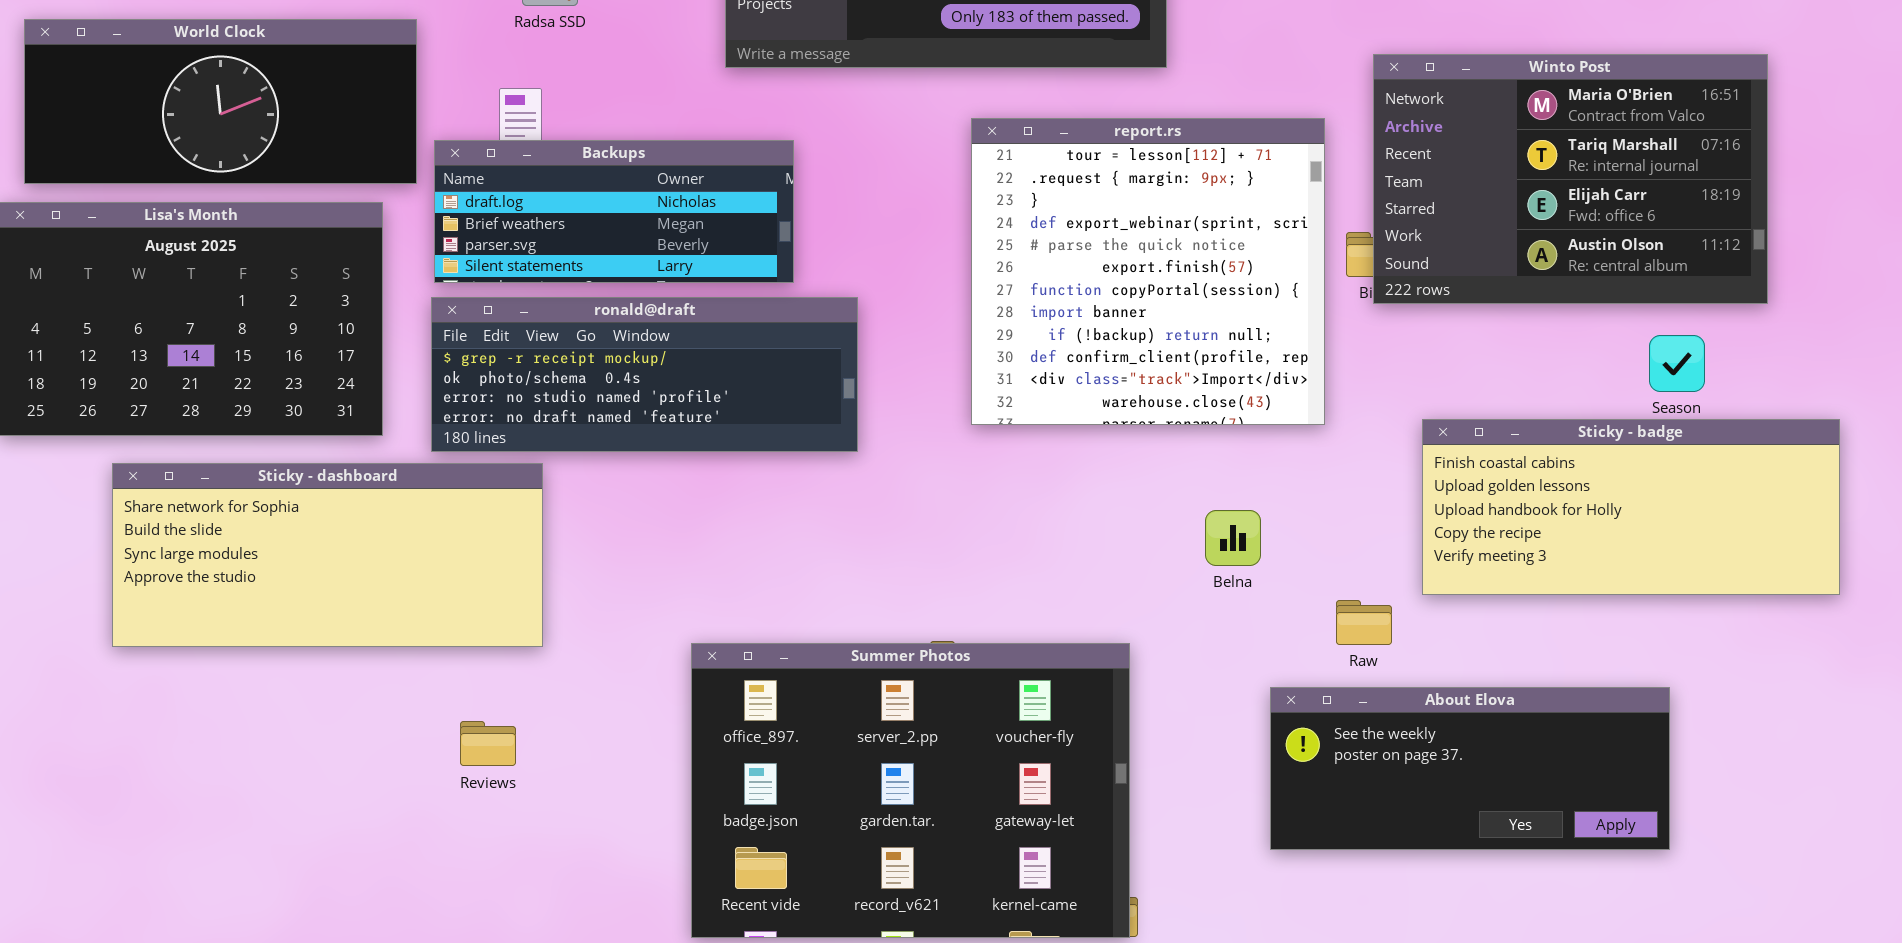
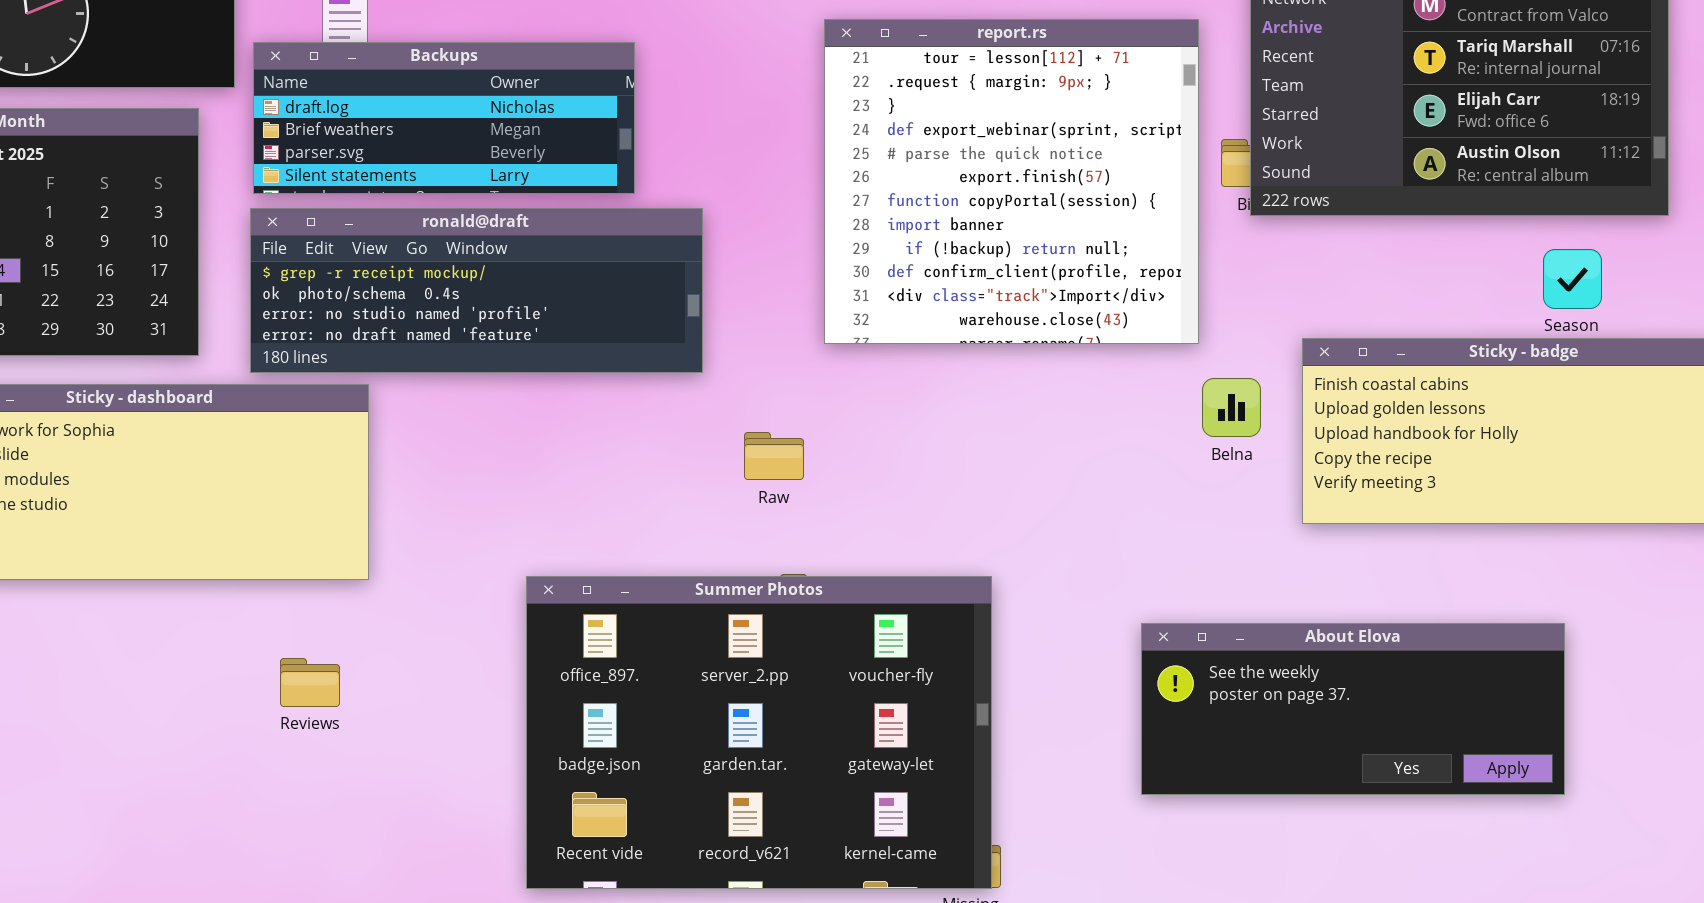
Belna: [1205,510,1261,566] -> [1202,378,1261,437], moved
Raw: [1336,600,1392,645] -> [744,432,804,480], moved

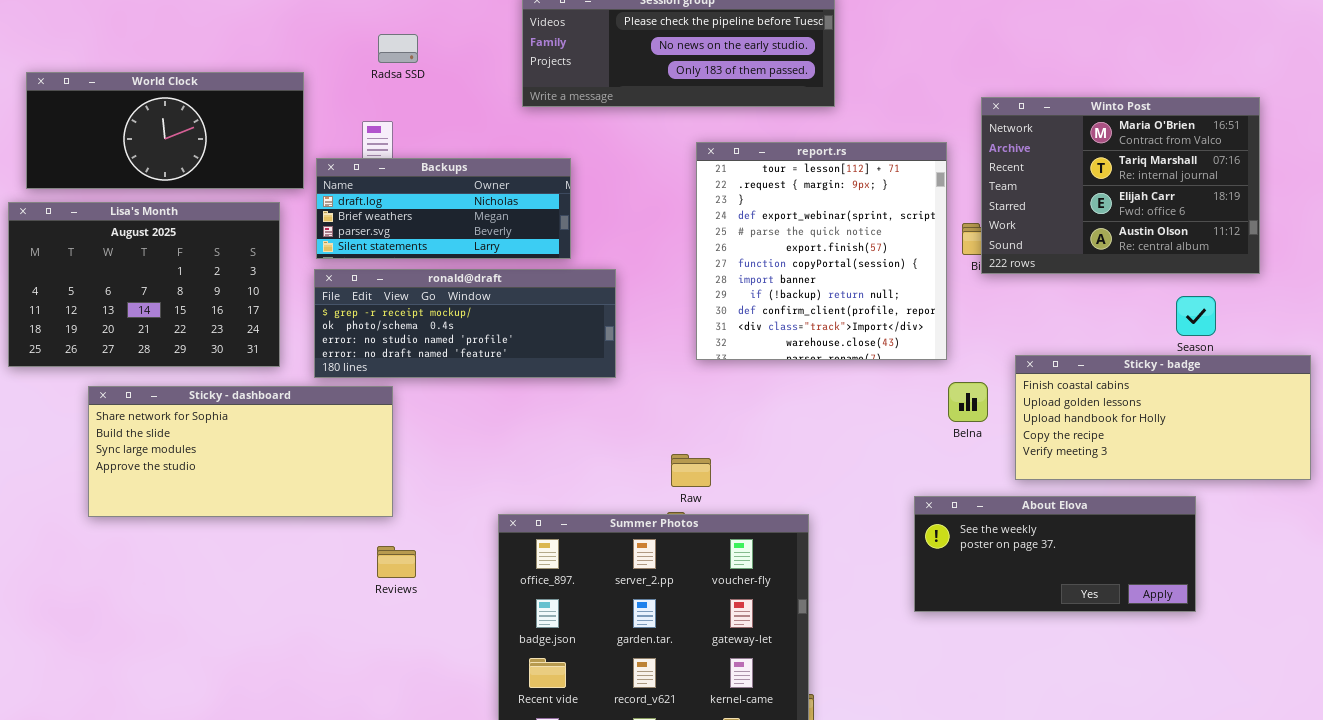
Raw: [744,432,804,480] -> [671,454,711,487], moved
About Elova: [1141,623,1565,795] -> [914,496,1196,612], moved
Reviews: [280,658,340,707] -> [377,546,416,578], moved

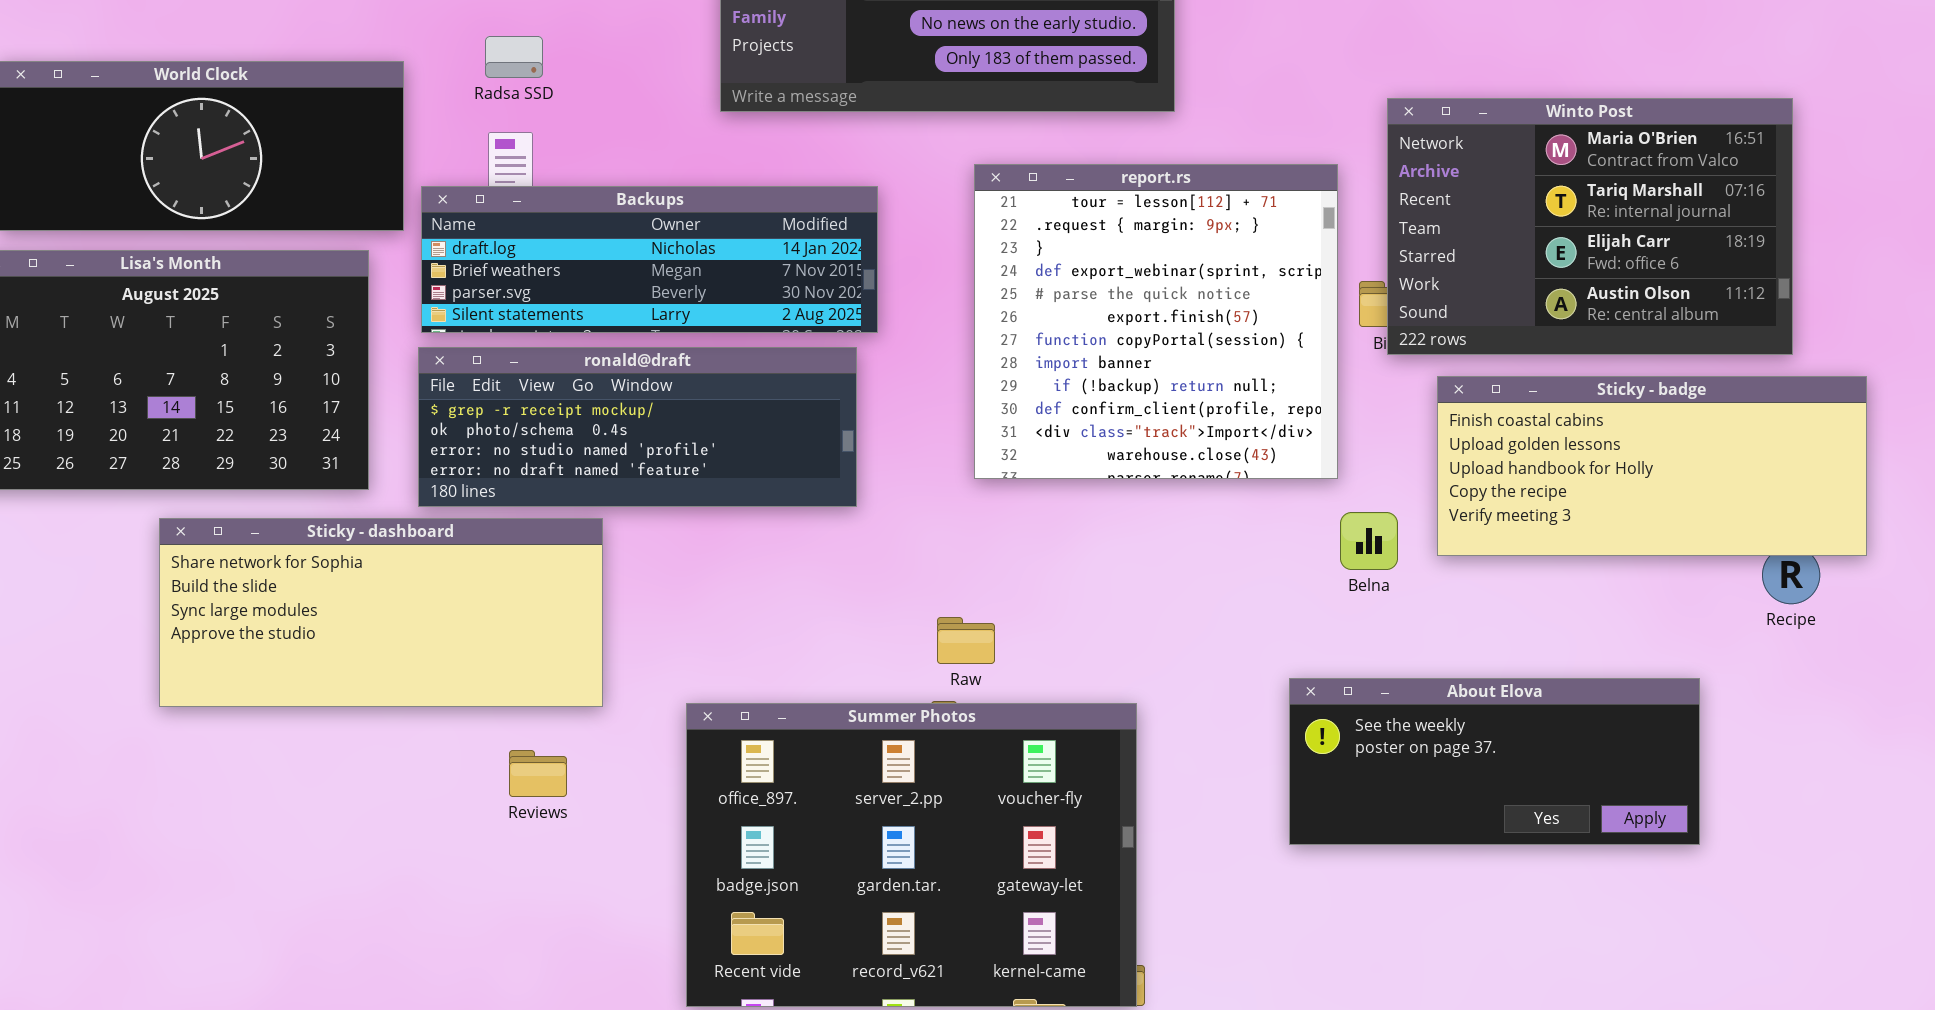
Radsa SSD: [378,34,418,63] -> [485,36,543,78], moved
Backups: [316,158,571,259] -> [421,186,878,333], resized
Sticky - badge: [1015,355,1311,480] -> [1437,376,1867,556], moved
Sticky - dashboard: [88,386,393,517] -> [159,518,603,707], moved

